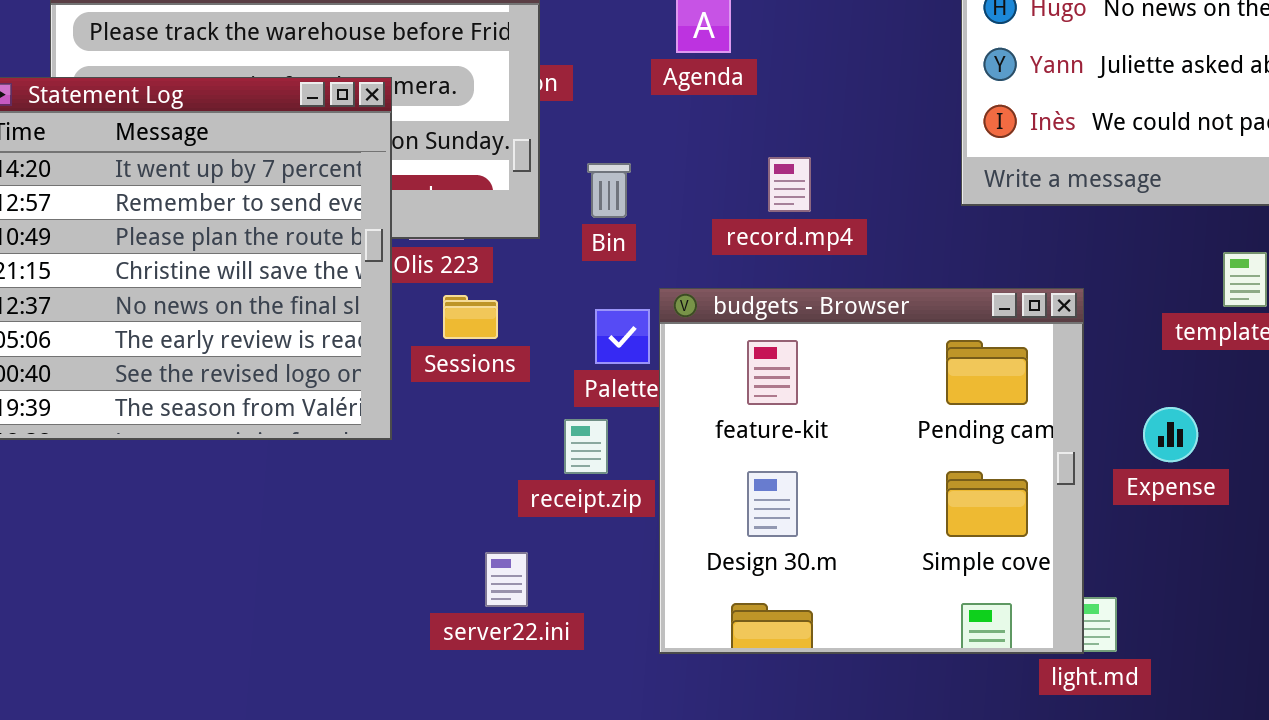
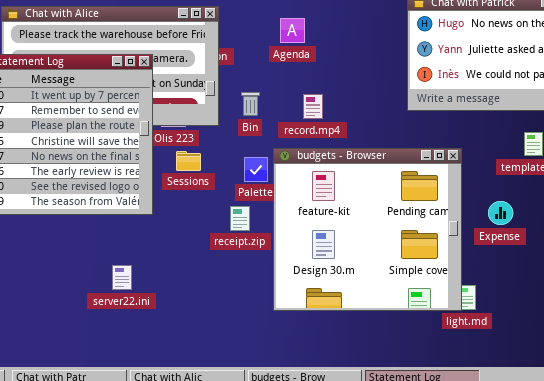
record.mp4: [768,157,811,212] -> [303,94,323,119], moved
server22.ini: [485,552,528,607] -> [112,265,132,290], moved

